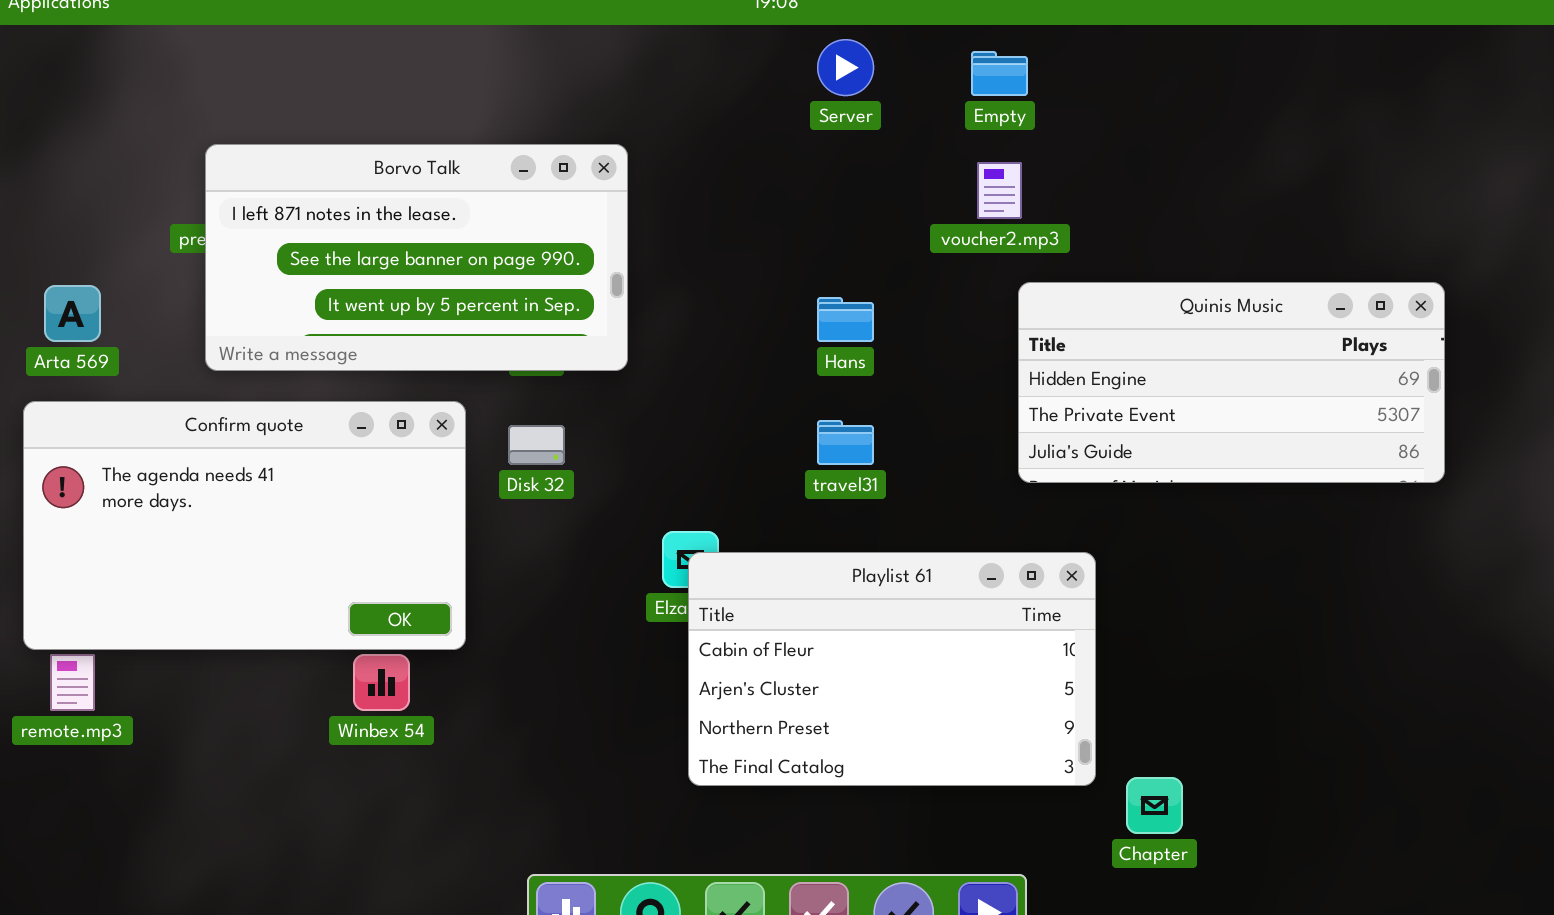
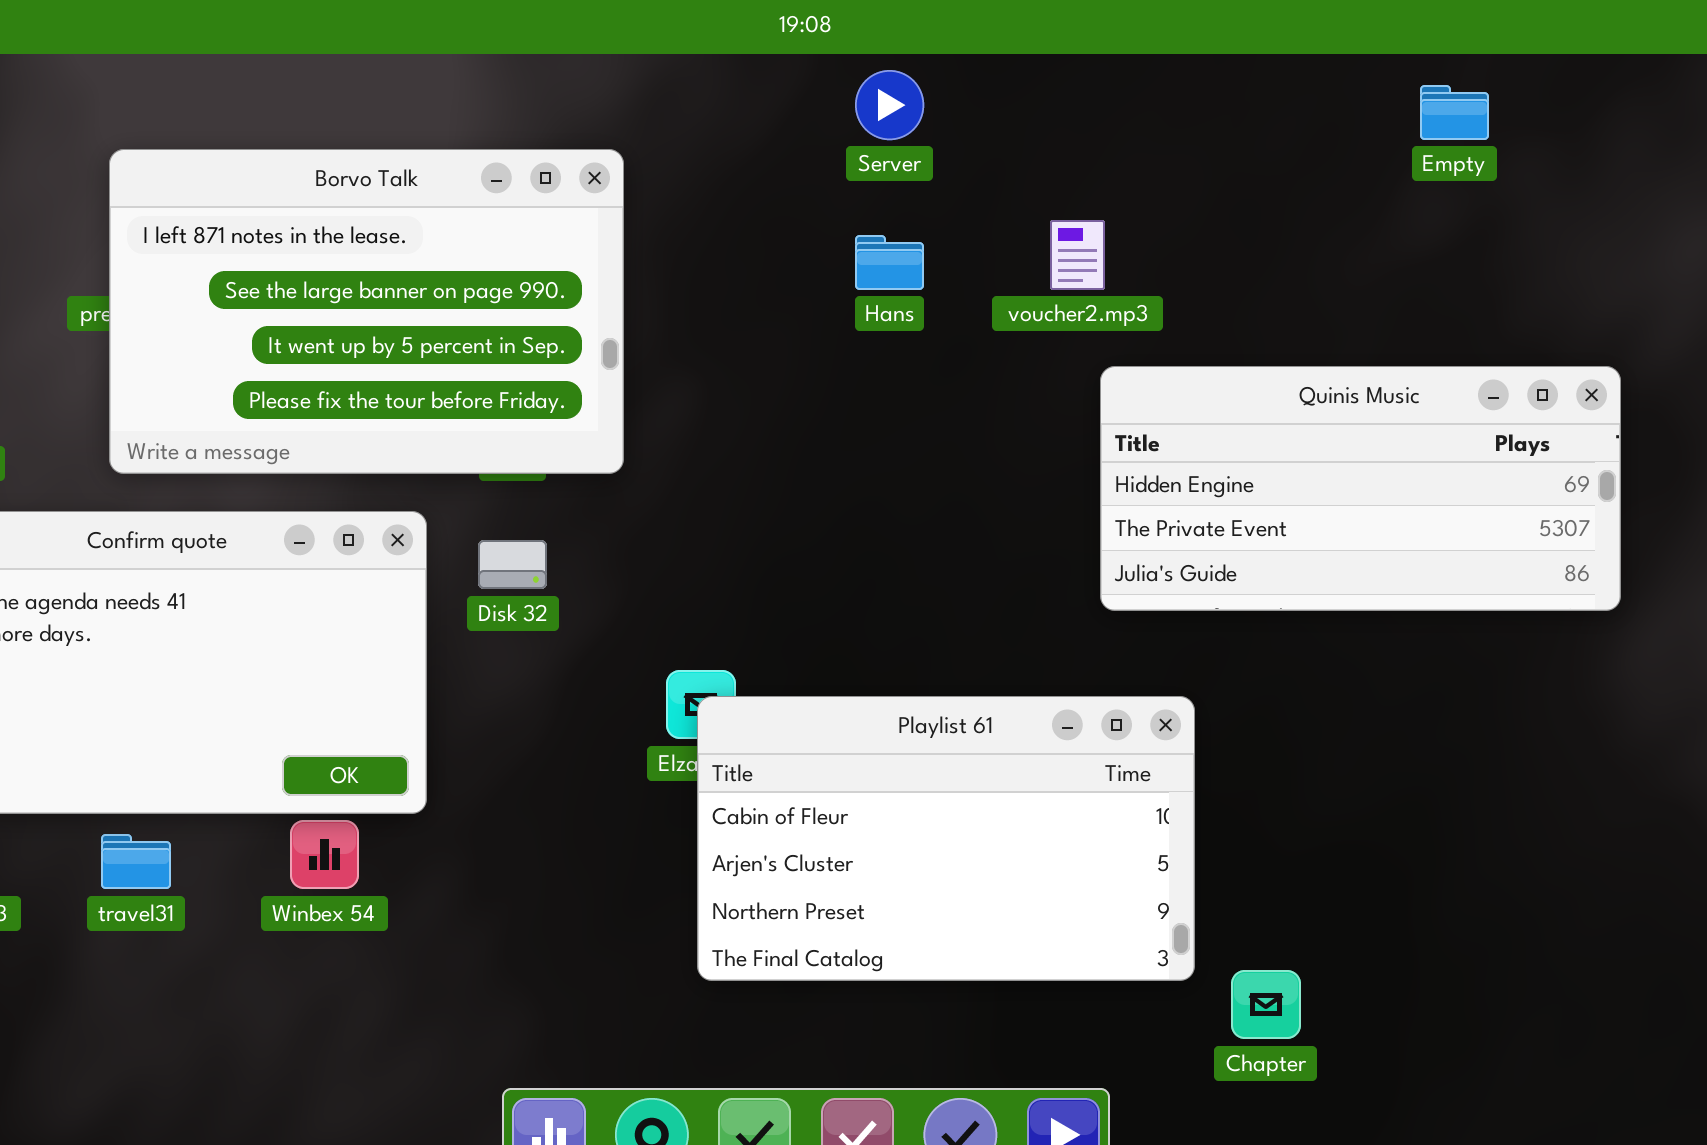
Empty: [971,51,1028,96] -> [1420,85,1489,140], moved
Borvo Talk: [205,144,628,371] -> [109,149,624,474], resized
Hans: [817,297,874,342] -> [855,235,924,290], moved
travel31: [817,420,874,465] -> [101,834,171,889], moved

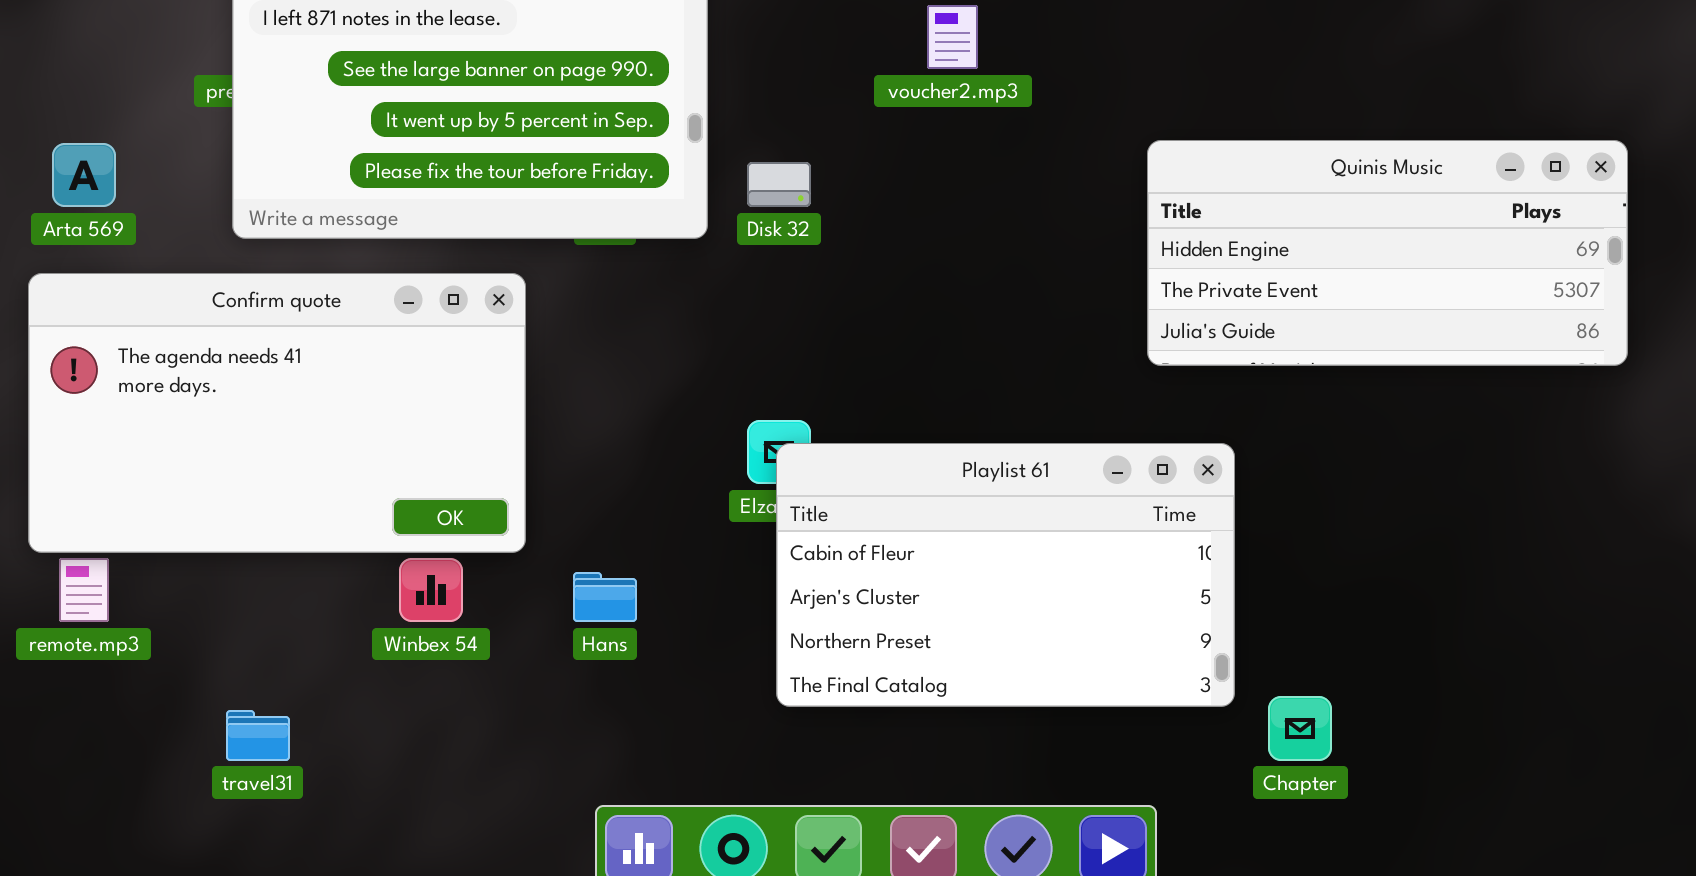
voucher2.mp3: [1050,220,1105,290] -> [927,5,978,69], moved
Hans: [855,235,924,290] -> [573,572,637,622], moved
Disk 32: [478,540,547,589] -> [747,162,811,207], moved
travel31: [101,834,171,889] -> [226,710,290,761], moved

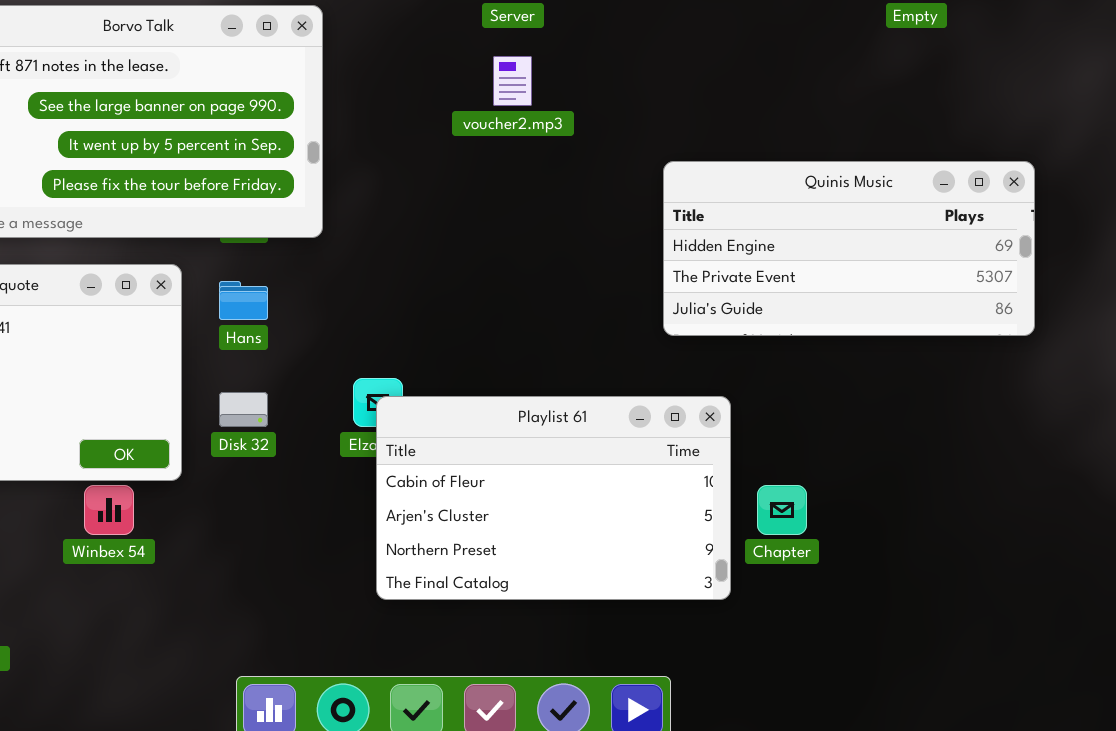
Disk 32: [747,162,811,207] -> [219,392,268,427], moved
Hans: [573,572,637,622] -> [219,281,268,320], moved
Chapter: [1268,696,1332,761] -> [757,485,807,535], moved

